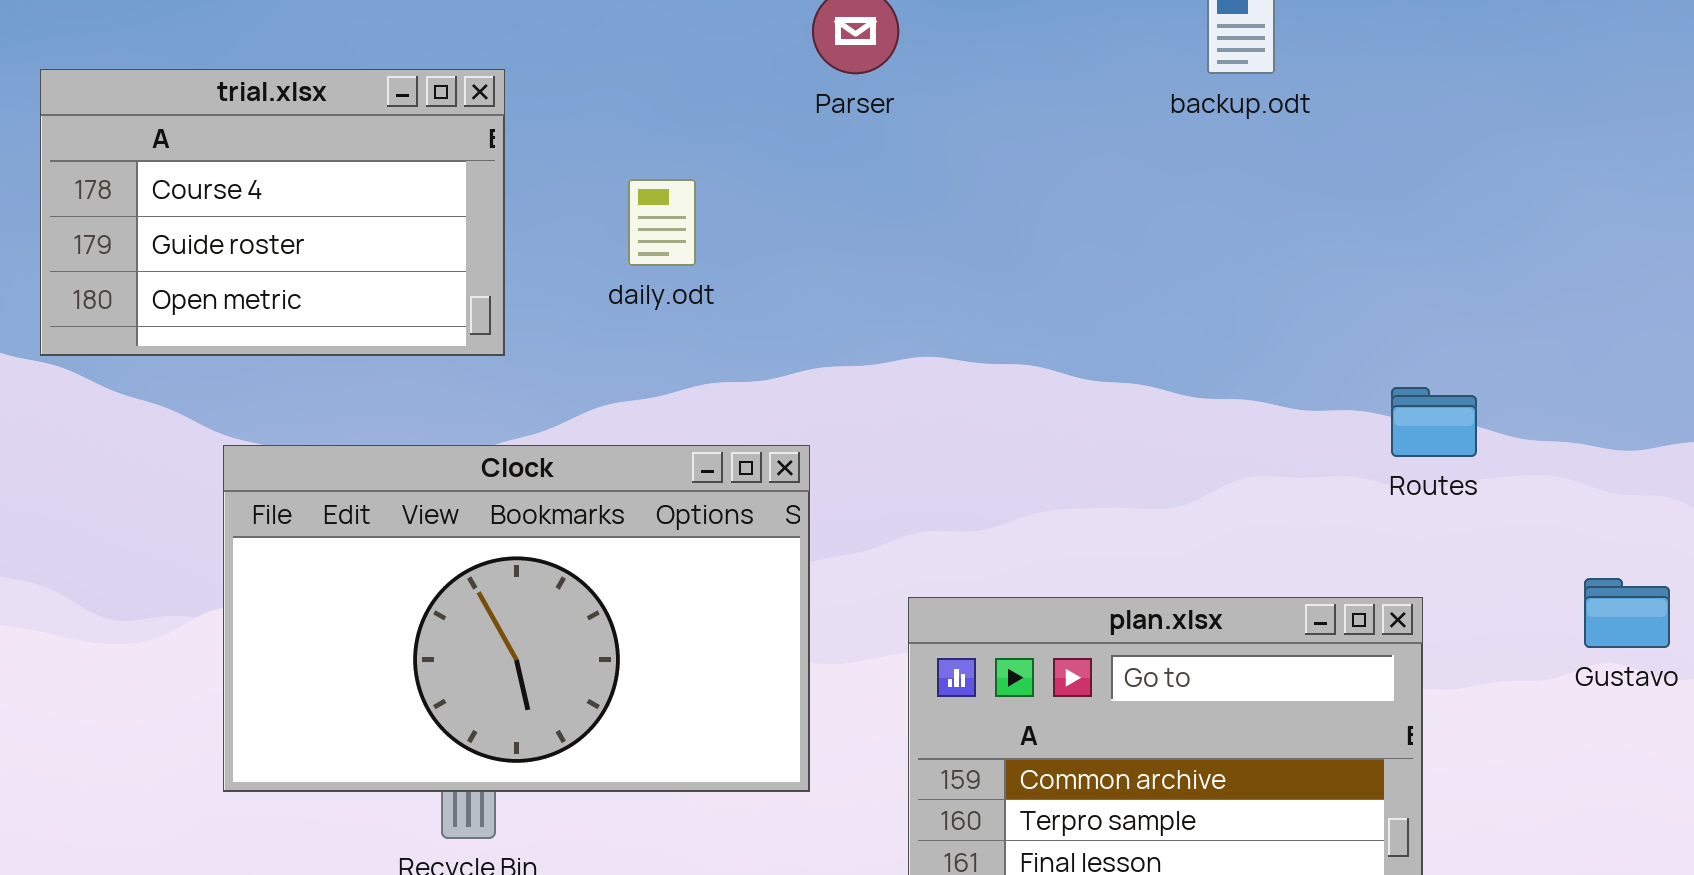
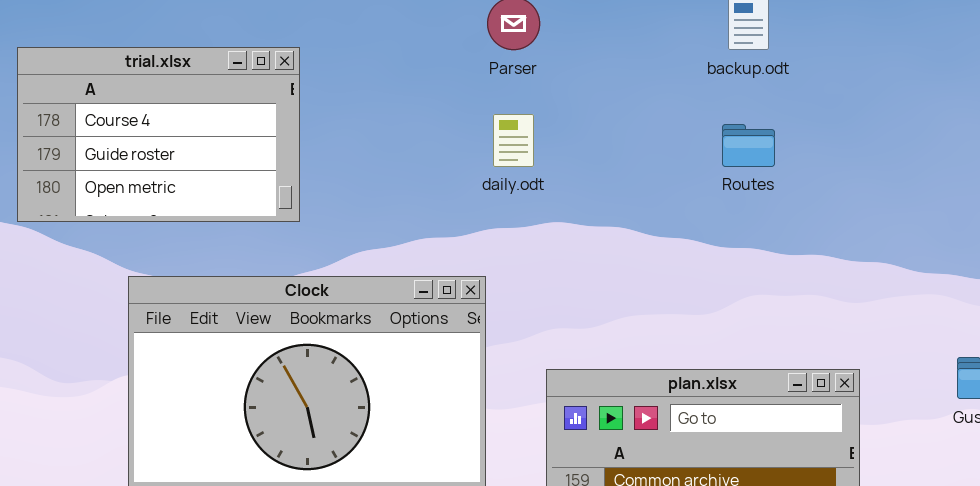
daily.odt: [628,179,696,266] -> [493,114,534,167], moved
Routes: [1391,387,1477,457] -> [722,124,775,167], moved

